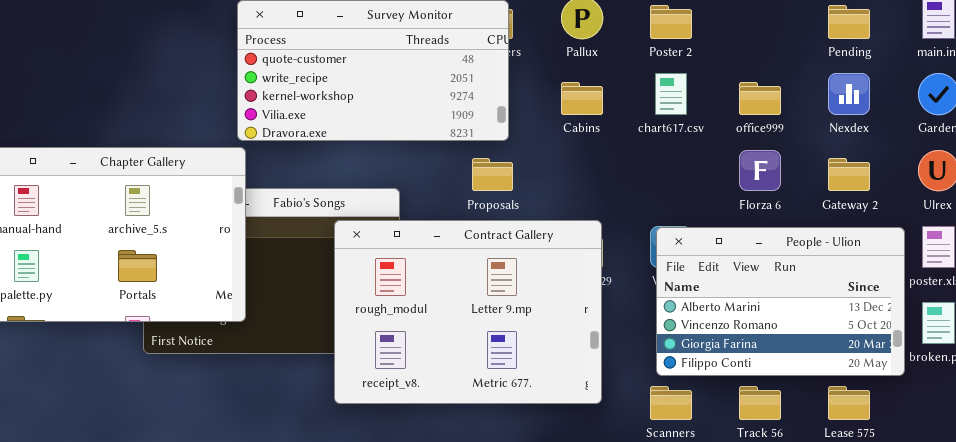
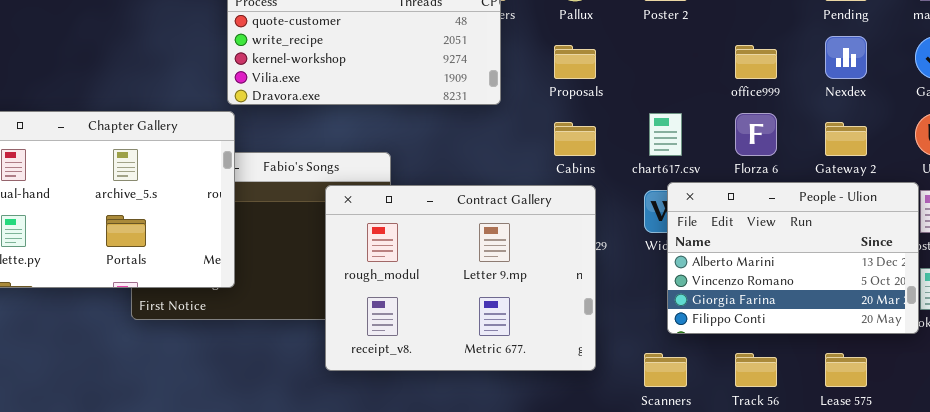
chart617.csv: [655,73,687,115] -> [649,113,682,156], moved
Cabins: [561,82,603,115] -> [554,122,596,156], moved
Proposals: [472,158,513,191] -> [554,45,596,79], moved
People - Ulion: [656,227,905,376] -> [667,182,919,334], moved

